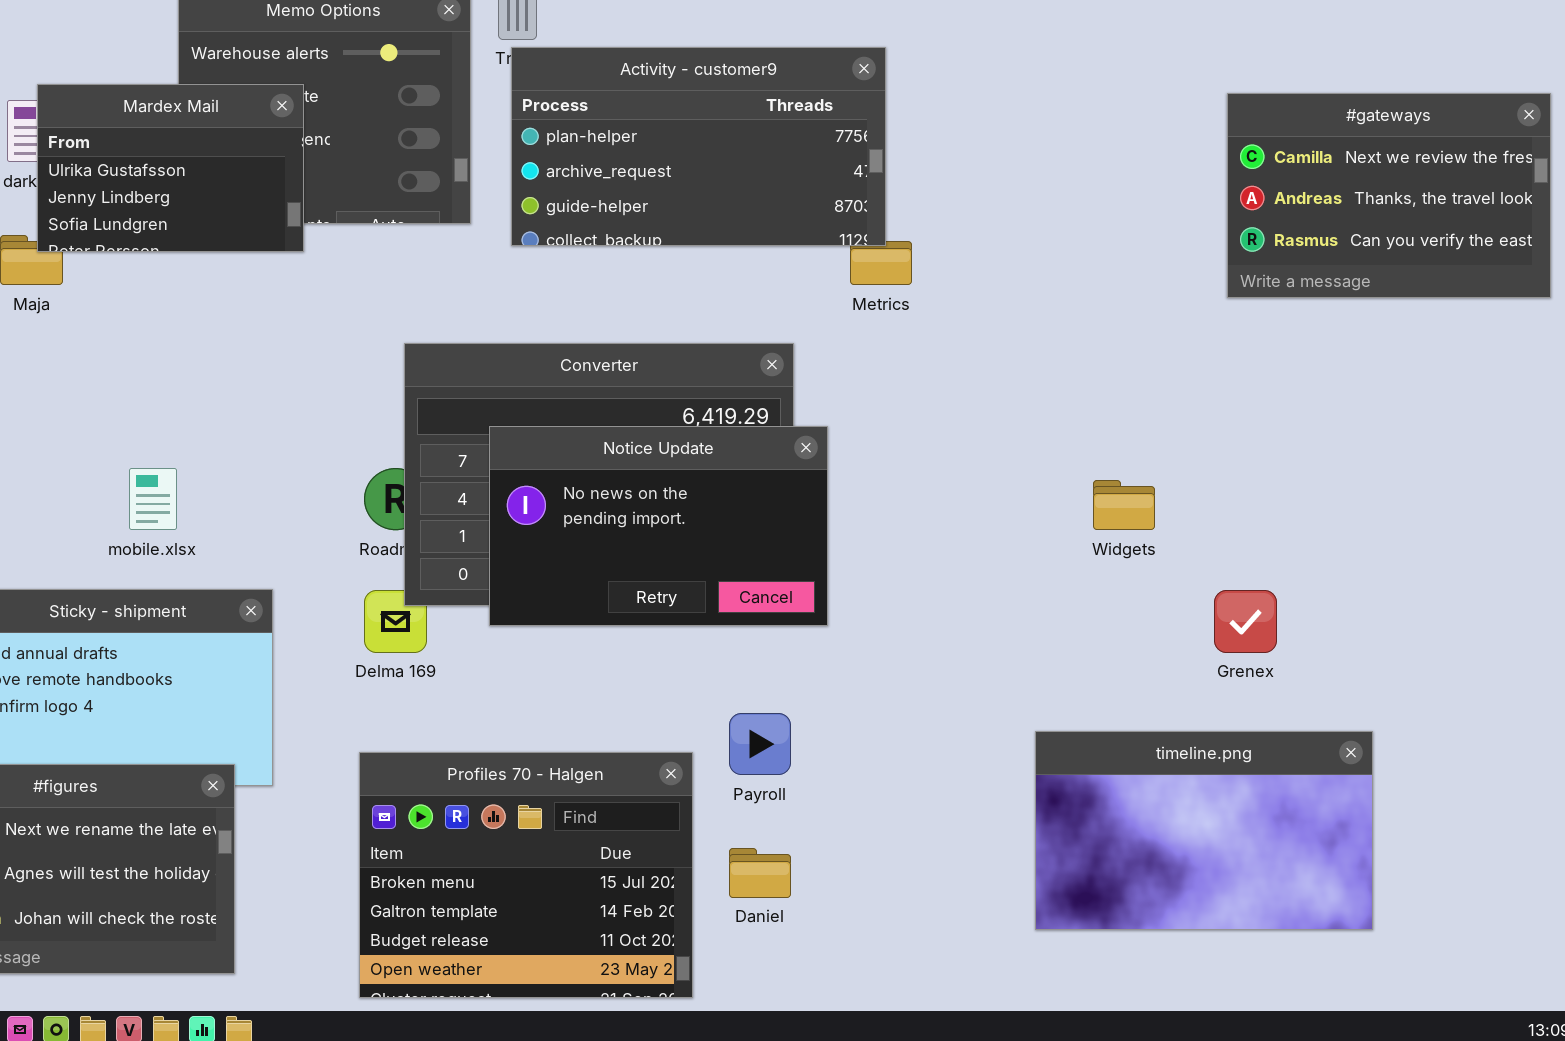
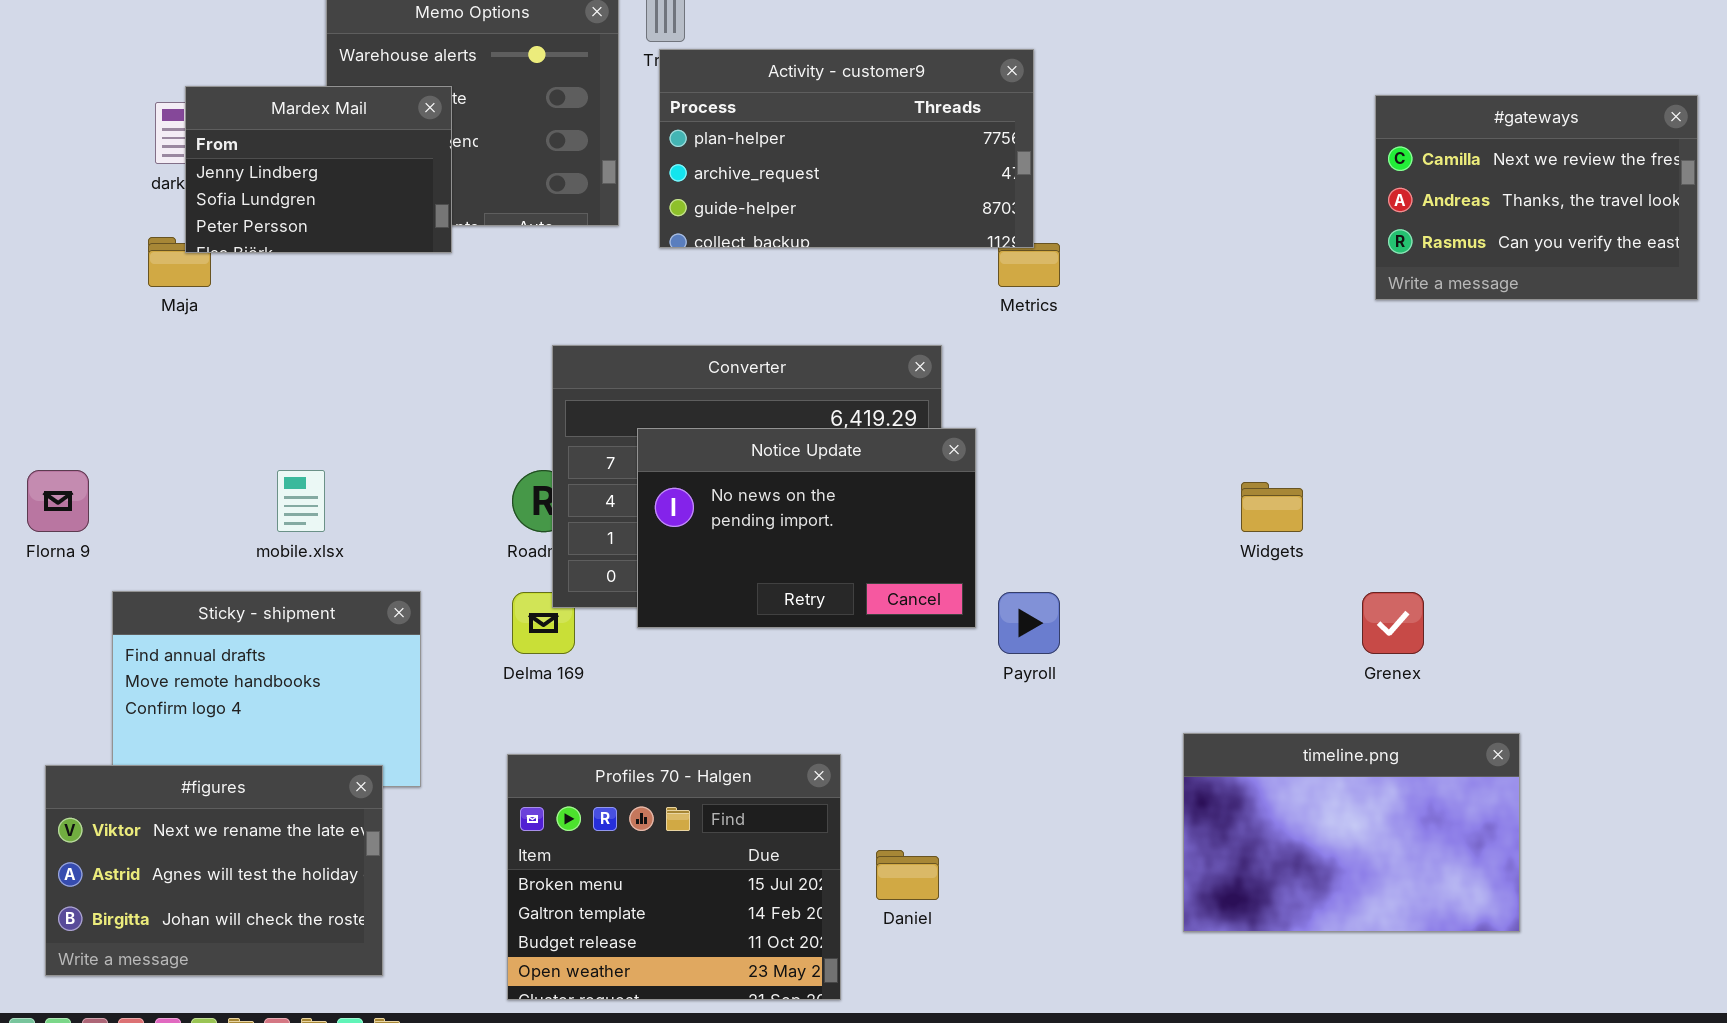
Mardex Mail: [37,84,304,252] -> [185,86,452,253], scrolled down 1 row
Payroll: [729,713,791,775] -> [998,592,1060,654], moved

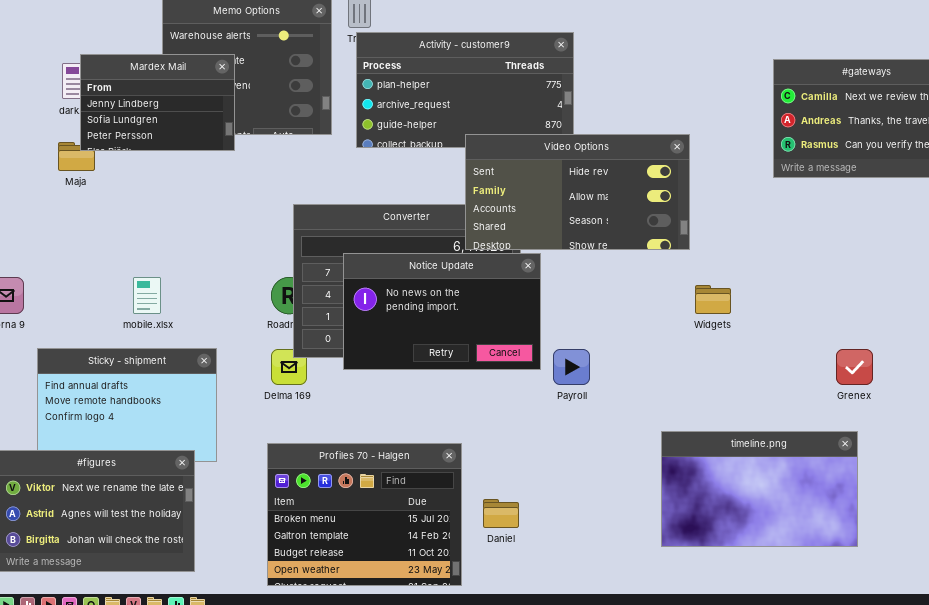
Video Options: none -> [465,134,690,250], opened
Grenex: [1362,592,1424,654] -> [836,349,873,385], moved

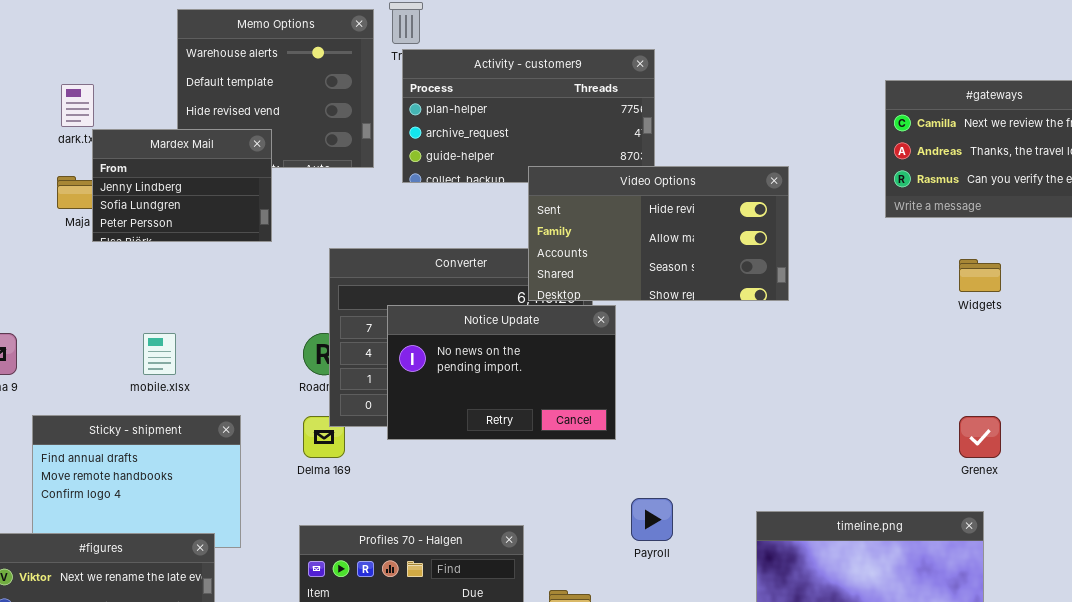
Mardex Mail: [80,54,235,151] -> [92,129,272,242], moved
Widgets: [695,285,731,314] -> [959,259,1001,292], moved
Payroll: [553,349,590,385] -> [631,498,673,541], moved

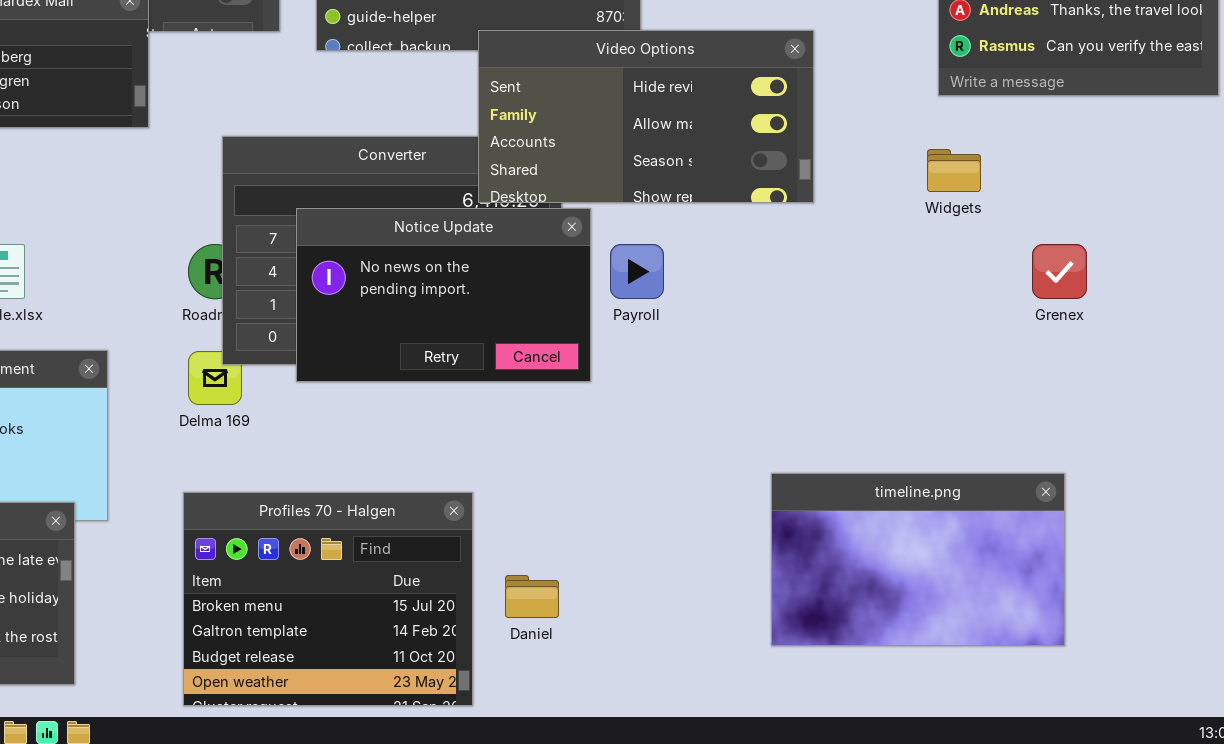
Widgets: [959,259,1001,292] -> [927,149,981,192], moved
Grenex: [959,416,1001,458] -> [1032,244,1087,299], moved
Payroll: [631,498,673,541] -> [610,244,664,299], moved

